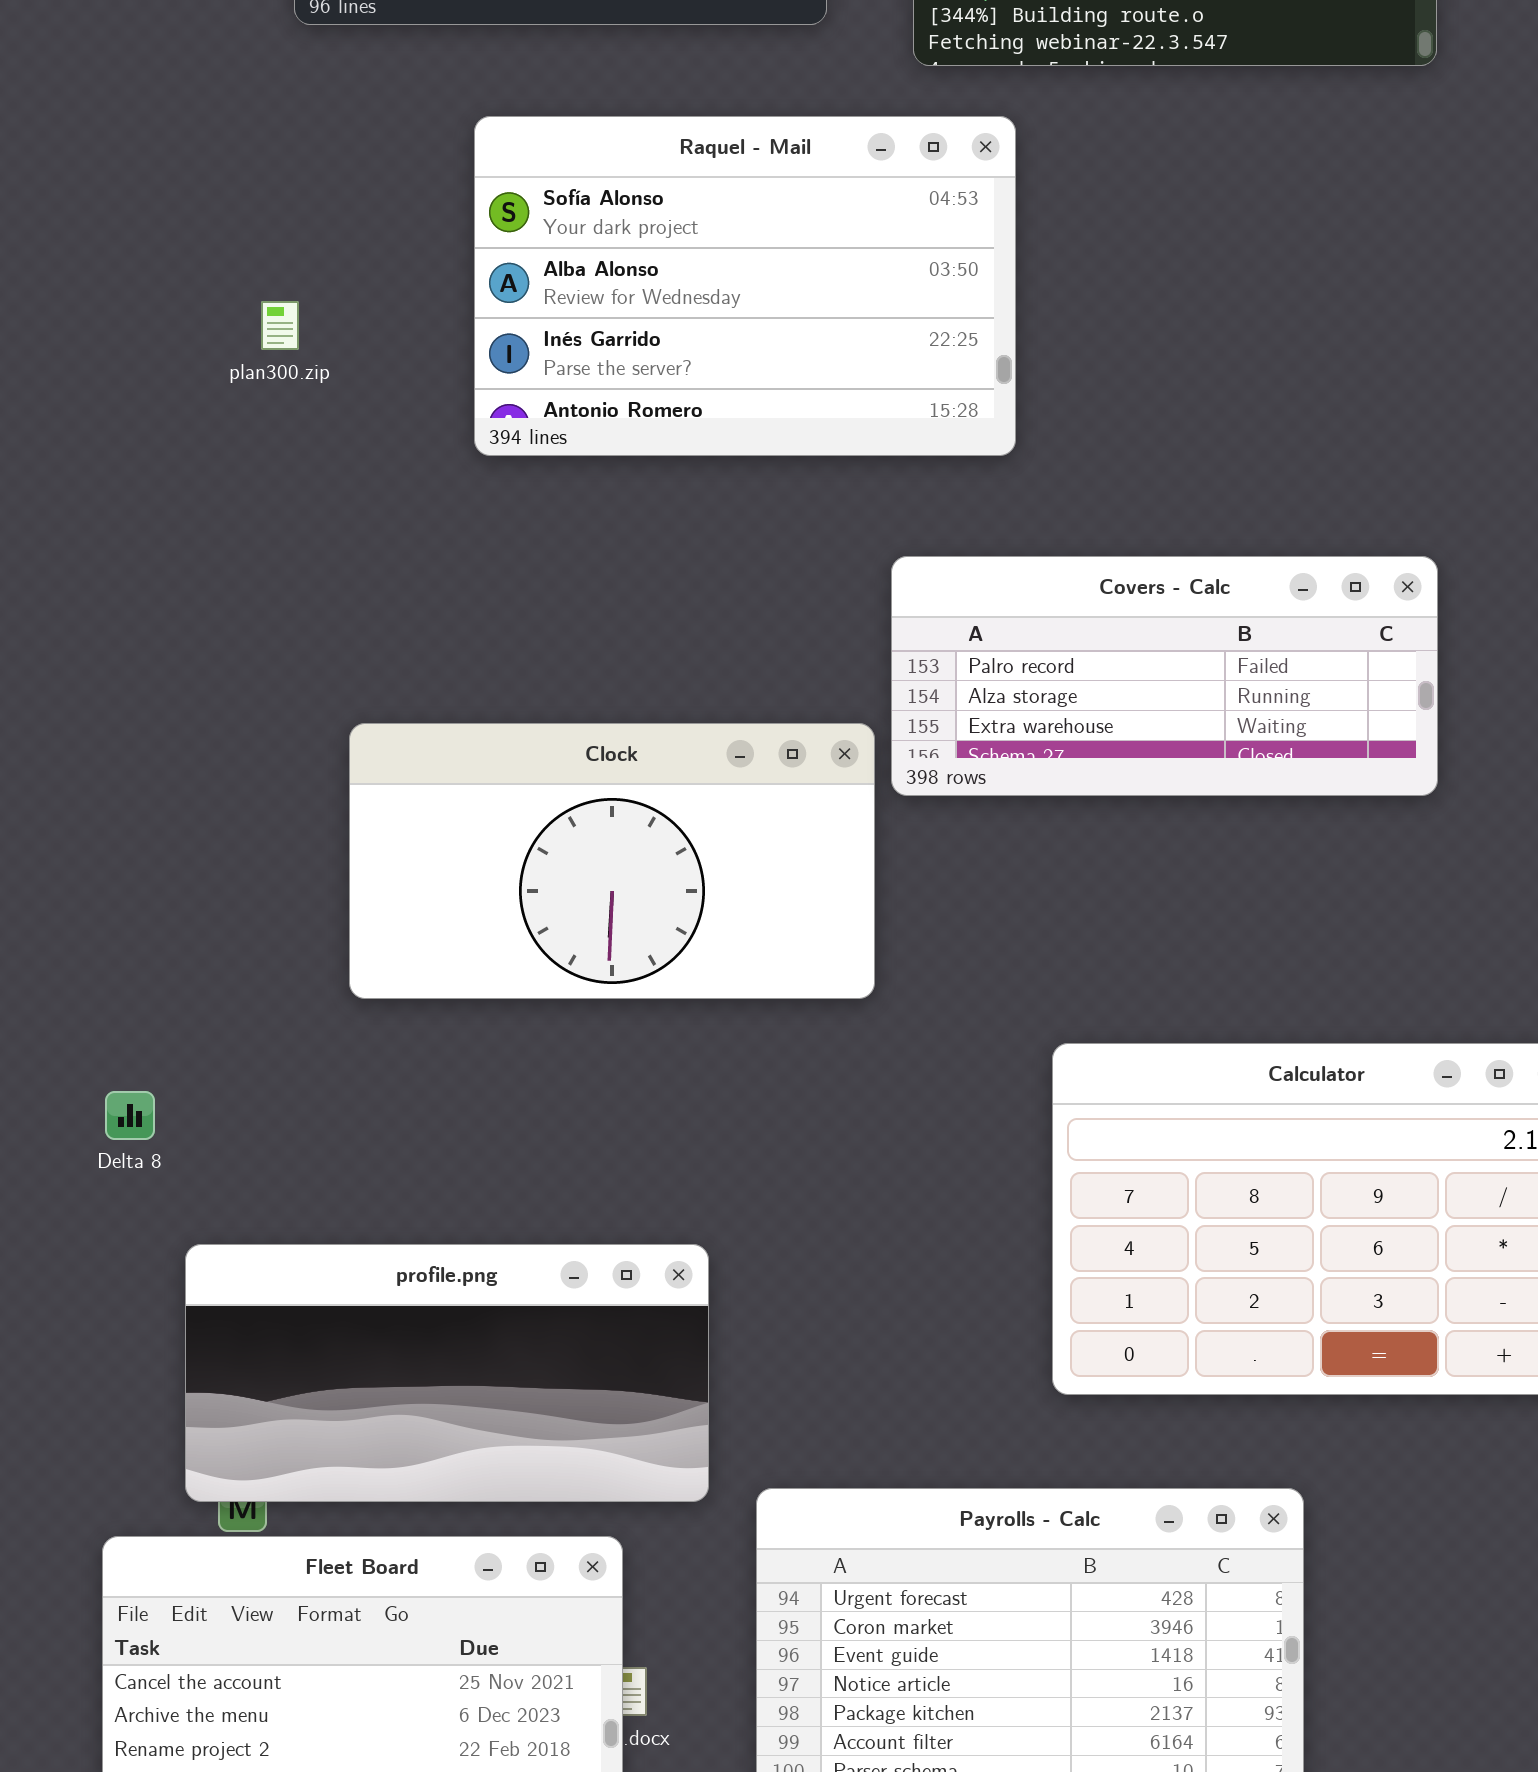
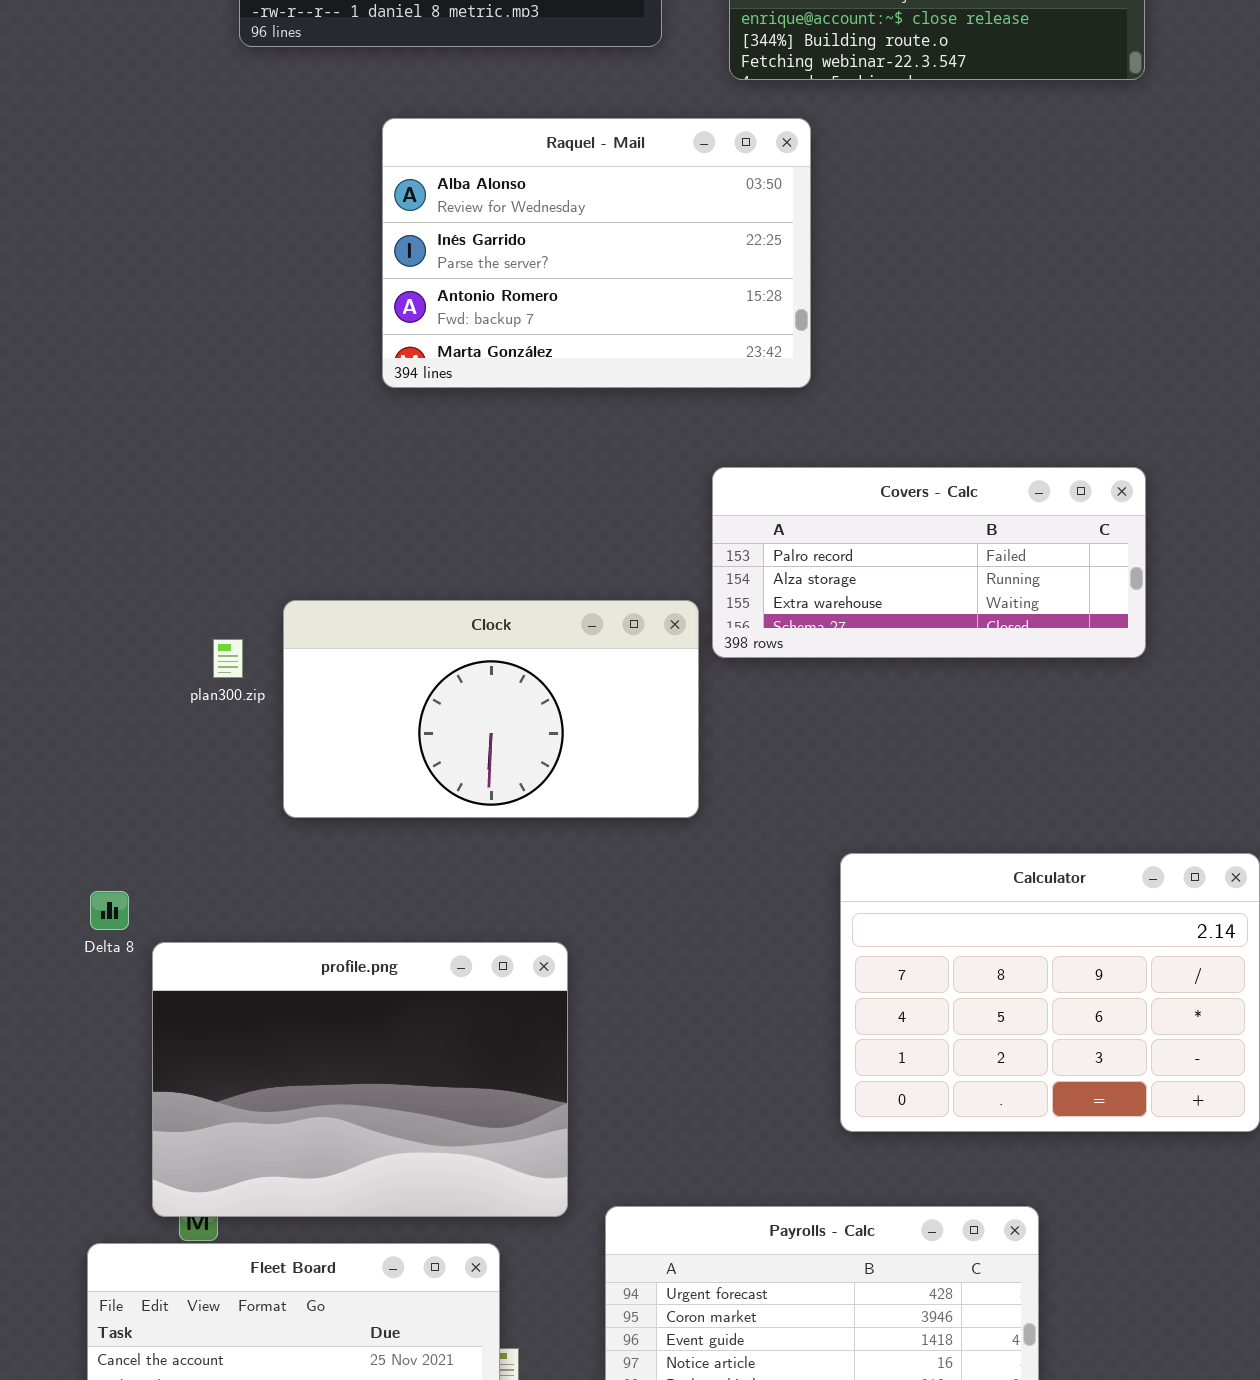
Raquel - Mail: [474,116,1016,456] -> [382,118,811,388], scrolled down 1 row
plan300.zip: [261,301,299,350] -> [213,639,243,678], moved
profile.png: [185,1244,709,1502] -> [152,942,568,1217], resized

